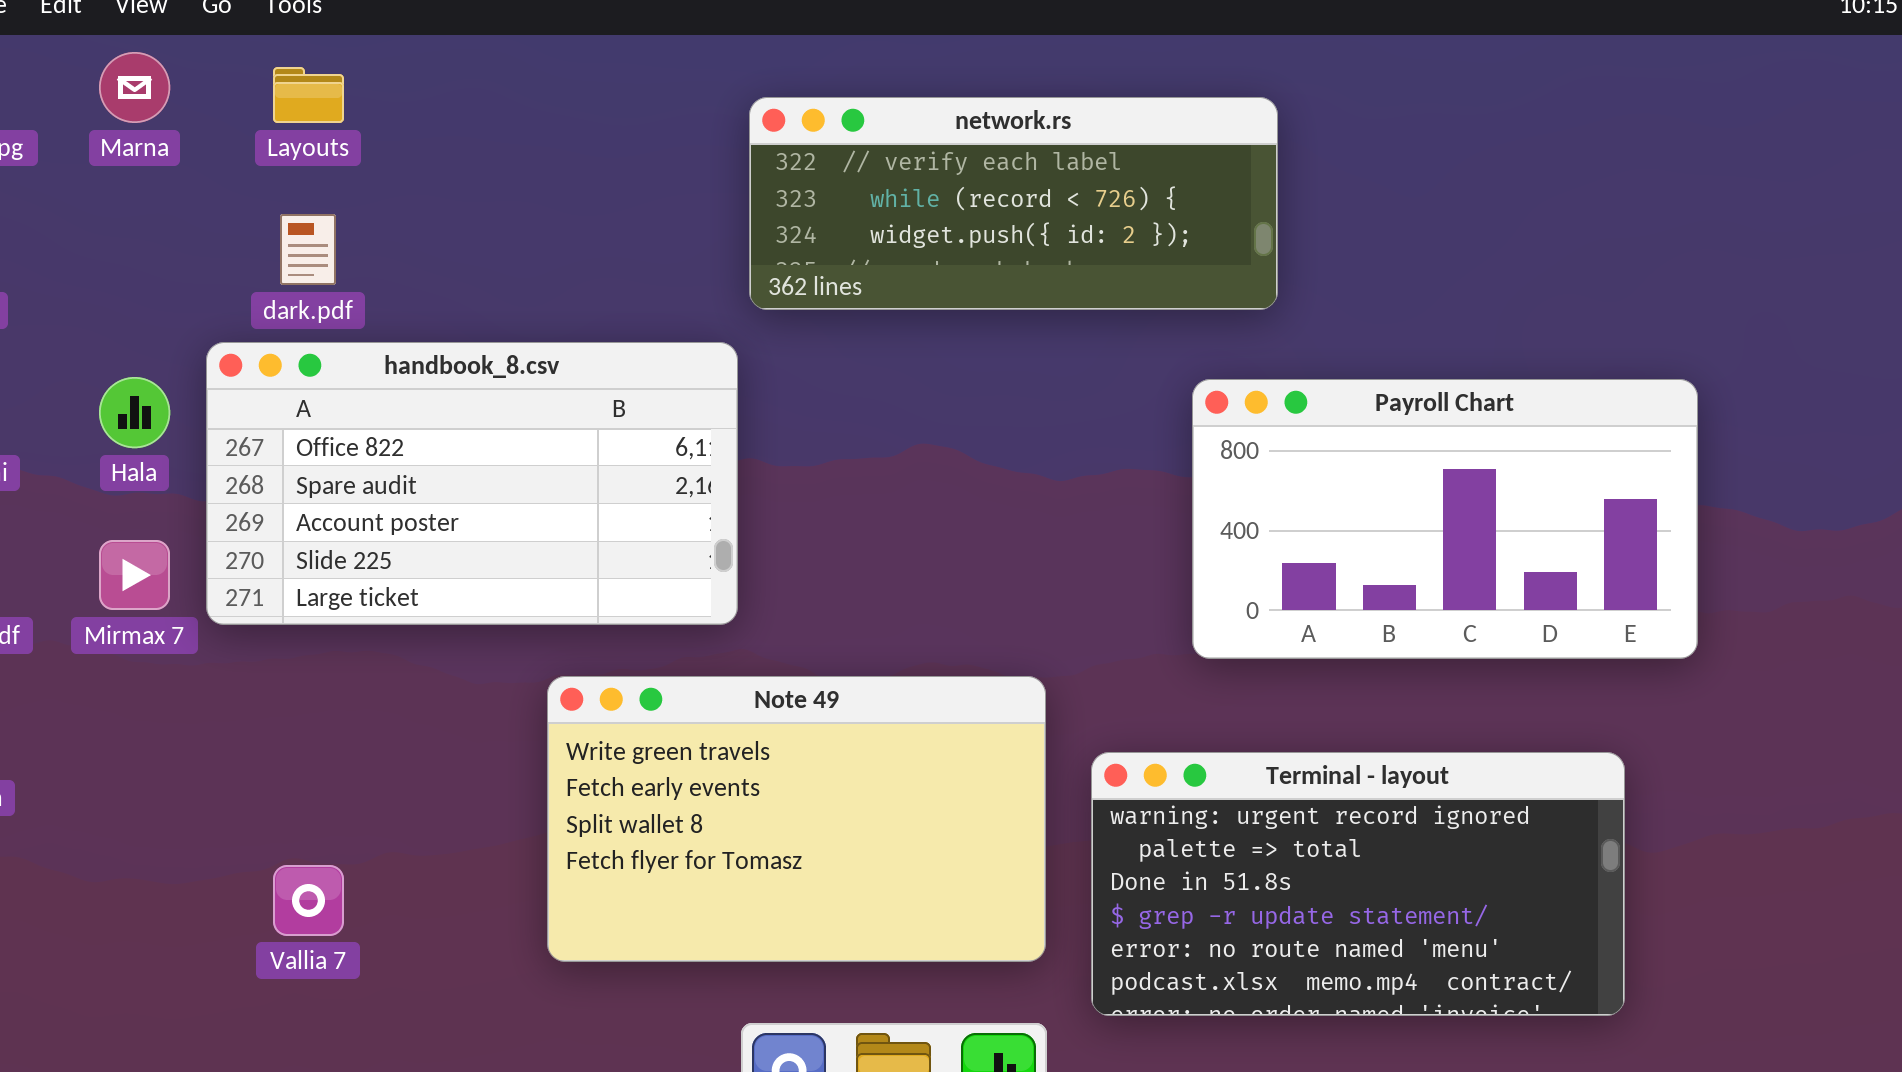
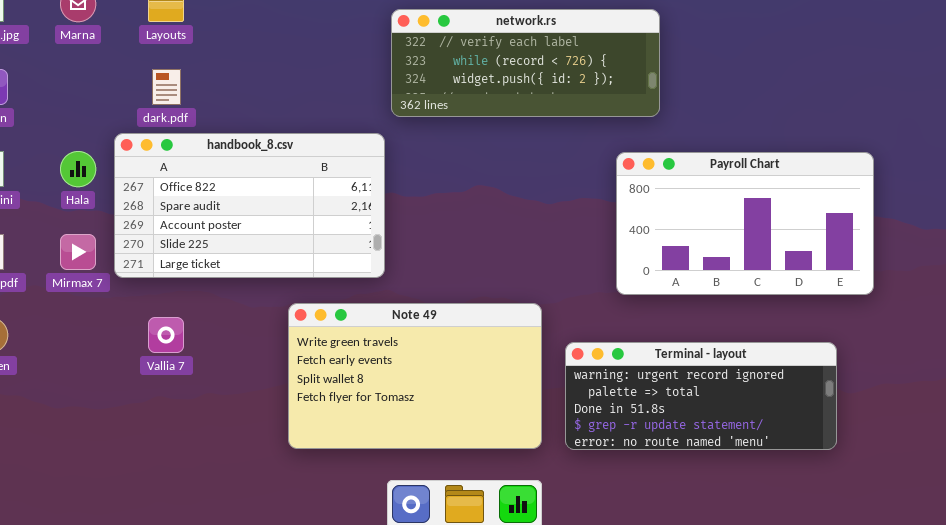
Terminal - layout: [1091,752,1625,1016] -> [565,342,837,450], resized
Vallia 7: [273,865,344,936] -> [148,317,184,353], moved

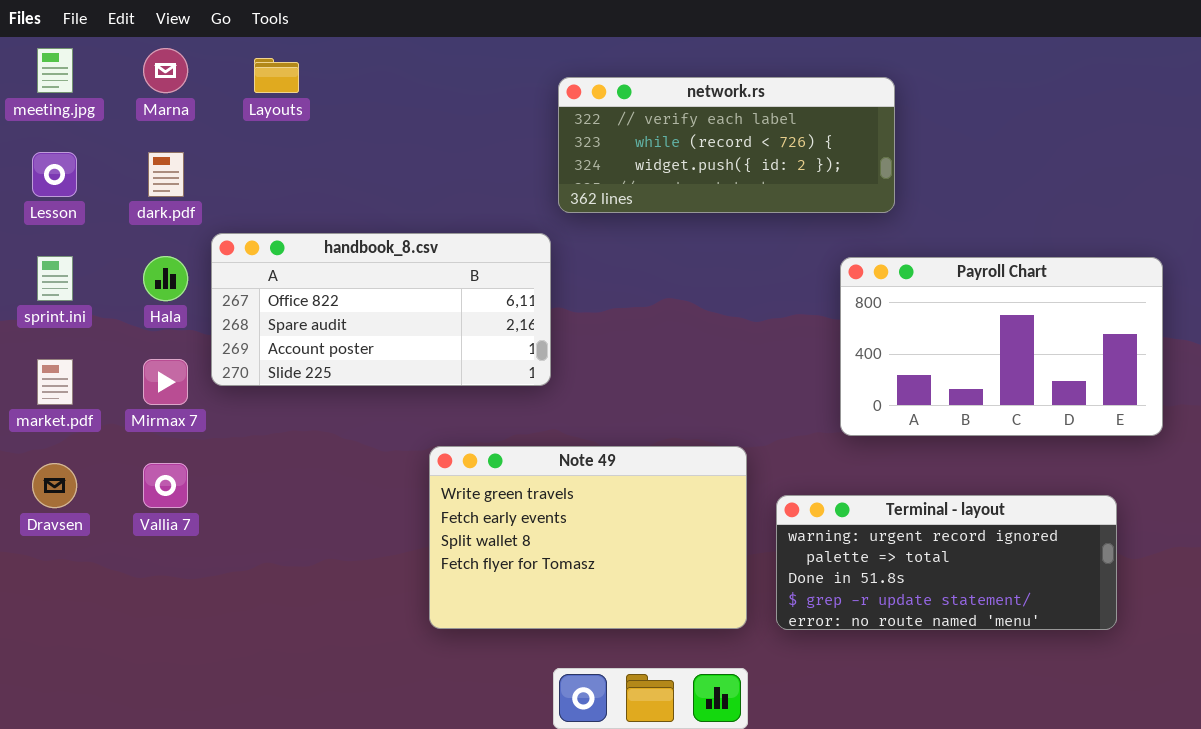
dark.pdf: [152,69,181,105] -> [148,152,184,197], moved
handbook_8.csv: [114,133,385,278] -> [211,233,551,386], resized
Vallia 7: [148,317,184,353] -> [143,463,188,508], moved

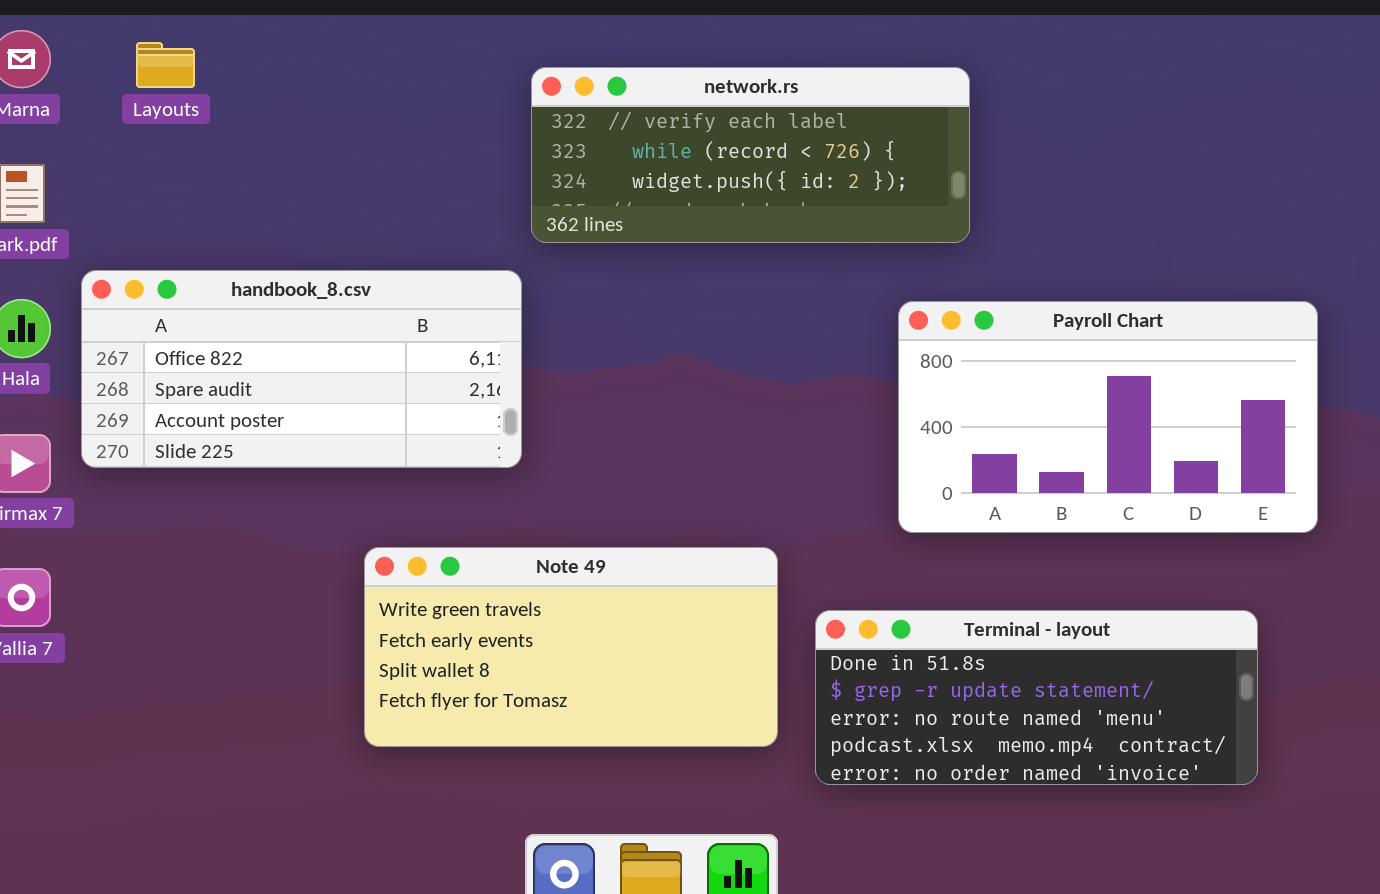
Note 49: [429,446,747,629] -> [364,547,778,747], resized
Terminal - layout: [776,495,1117,630] -> [815,610,1258,785], scrolled down 2 rows

